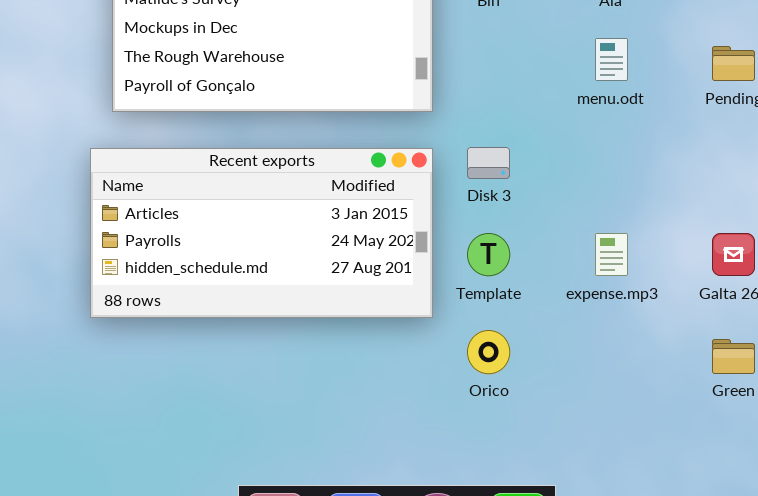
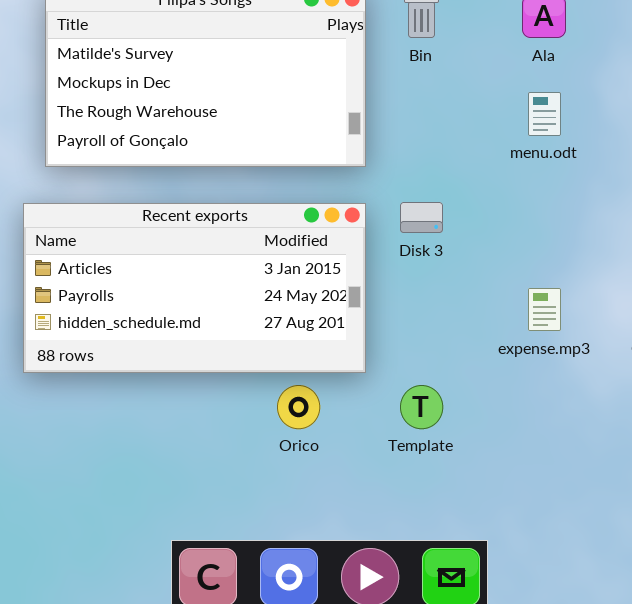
Template: [467,233,510,276] -> [400,385,443,429], moved
Orico: [467,330,510,374] -> [277,385,320,429], moved

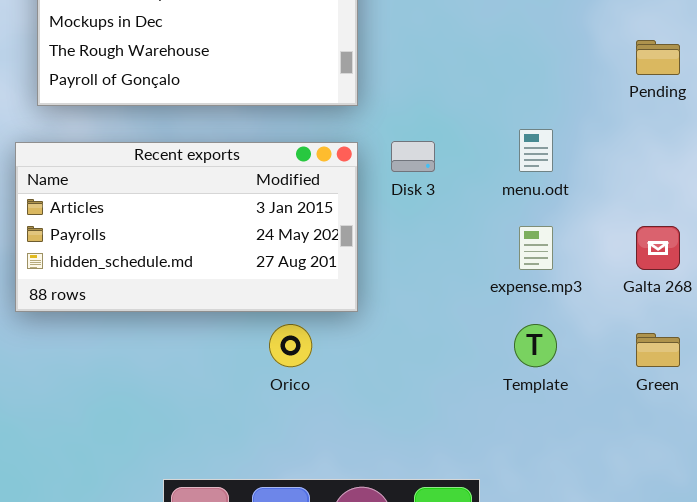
menu.odt: [528,92,561,136] -> [519,129,553,172], moved
Template: [400,385,443,429] -> [514,324,557,367], moved

